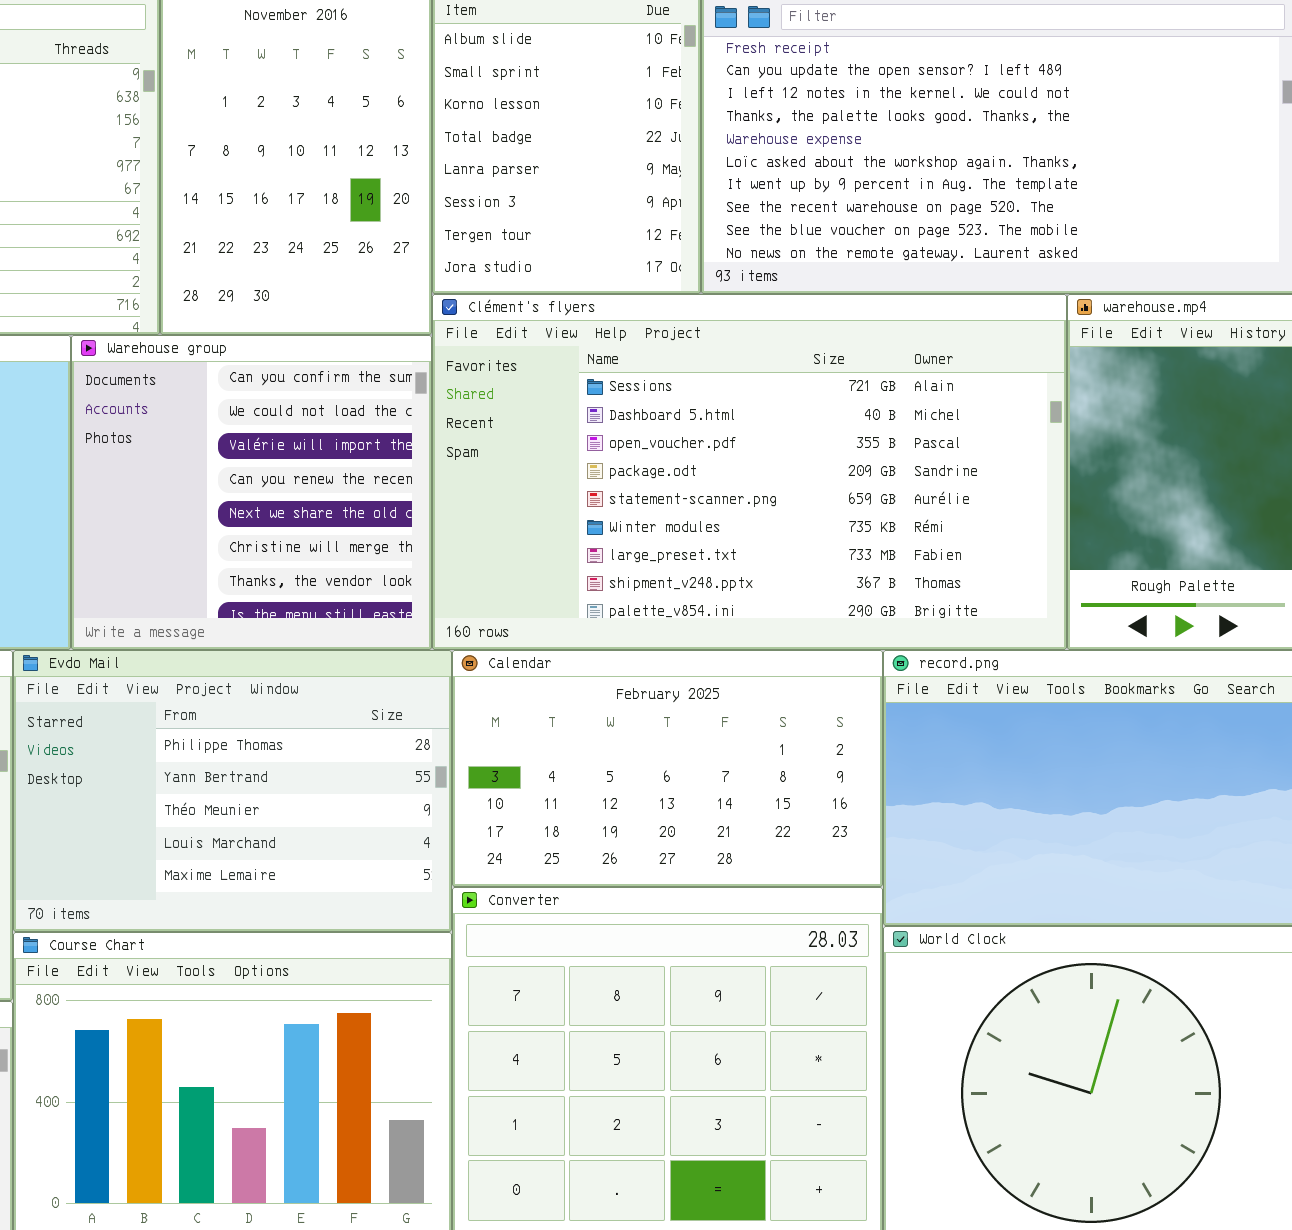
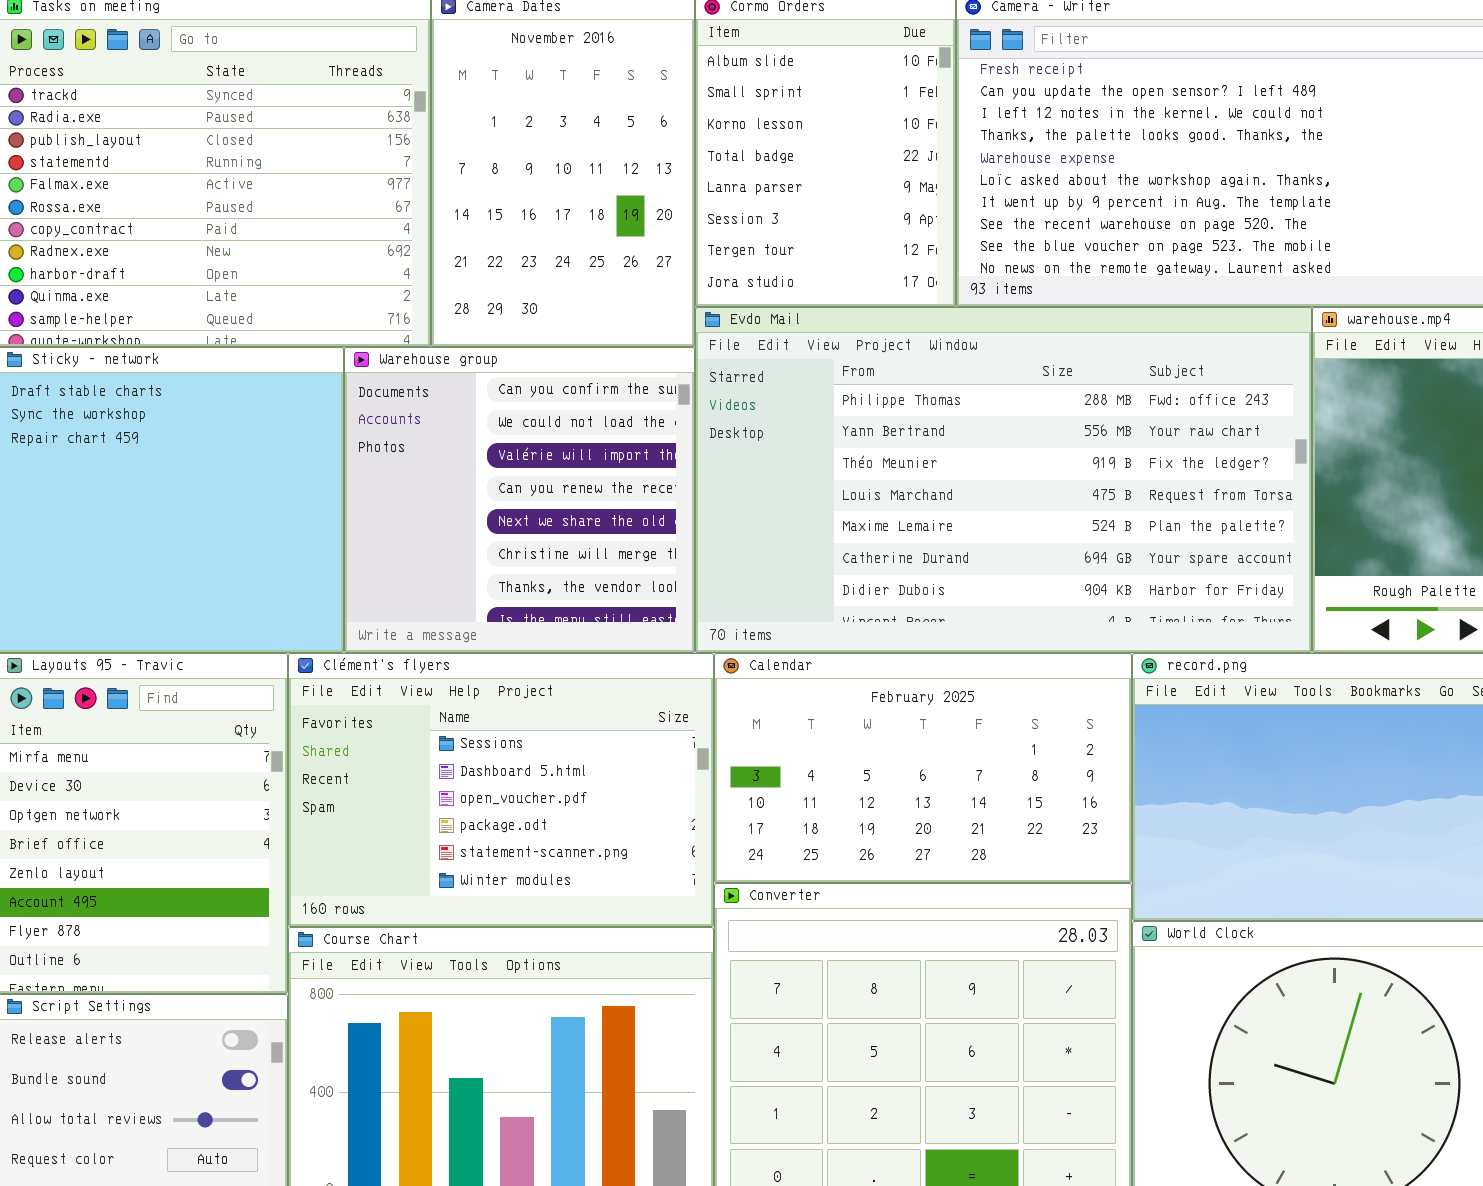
Clément's flyers: [432,294,1067,650] -> [288,653,714,927], moved, resized
Evdo Mail: [13,650,452,932] -> [695,307,1312,653], moved, resized

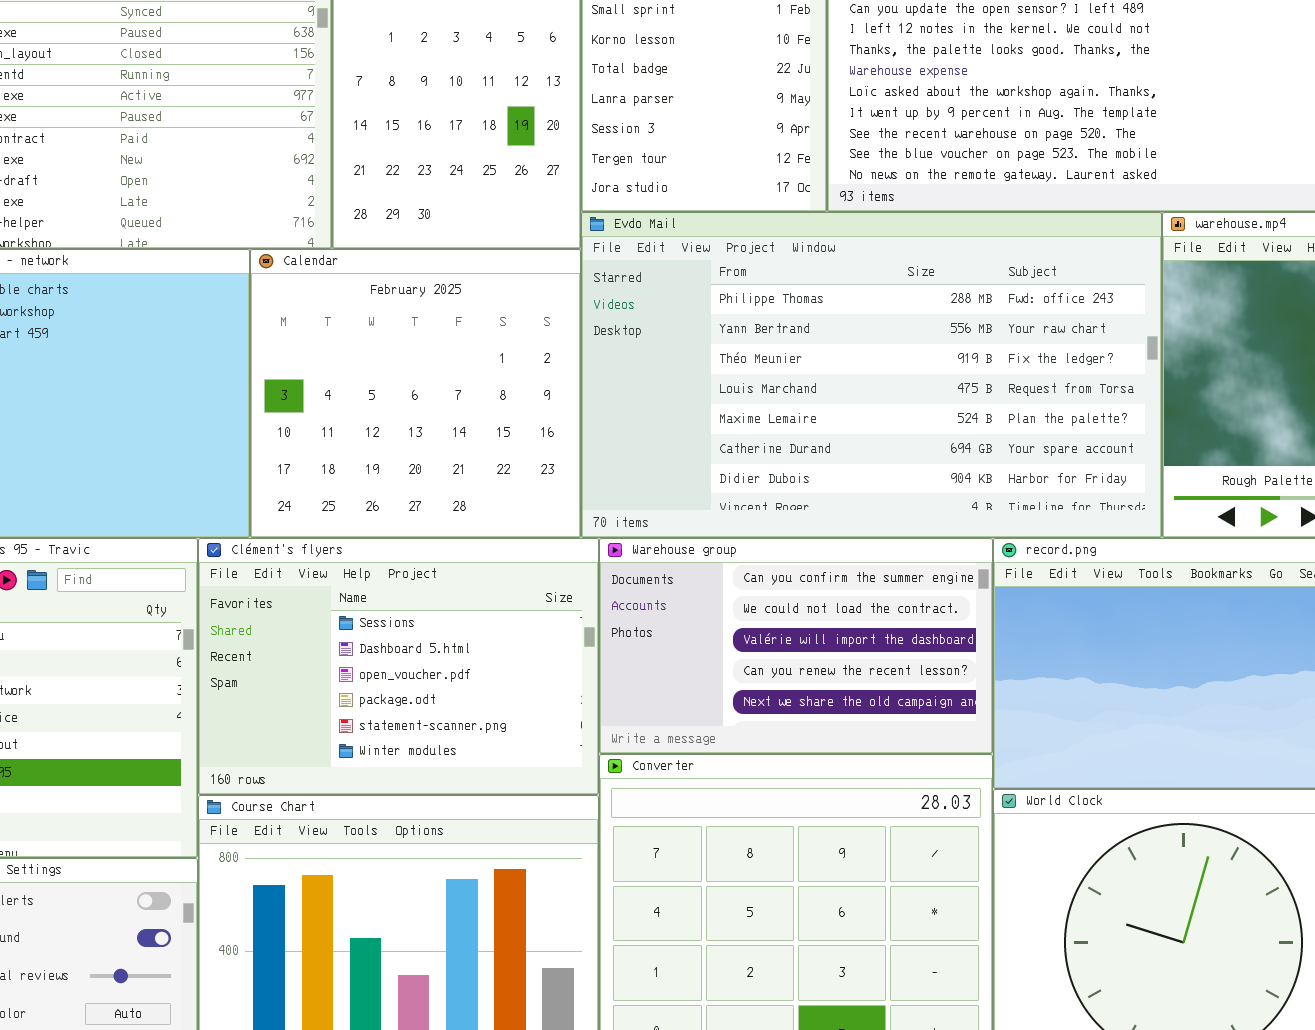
Warehouse group: [344,347,695,653] -> [599,538,993,754], moved, resized
Calendar: [714,653,1132,883] -> [250,249,581,538], moved, resized

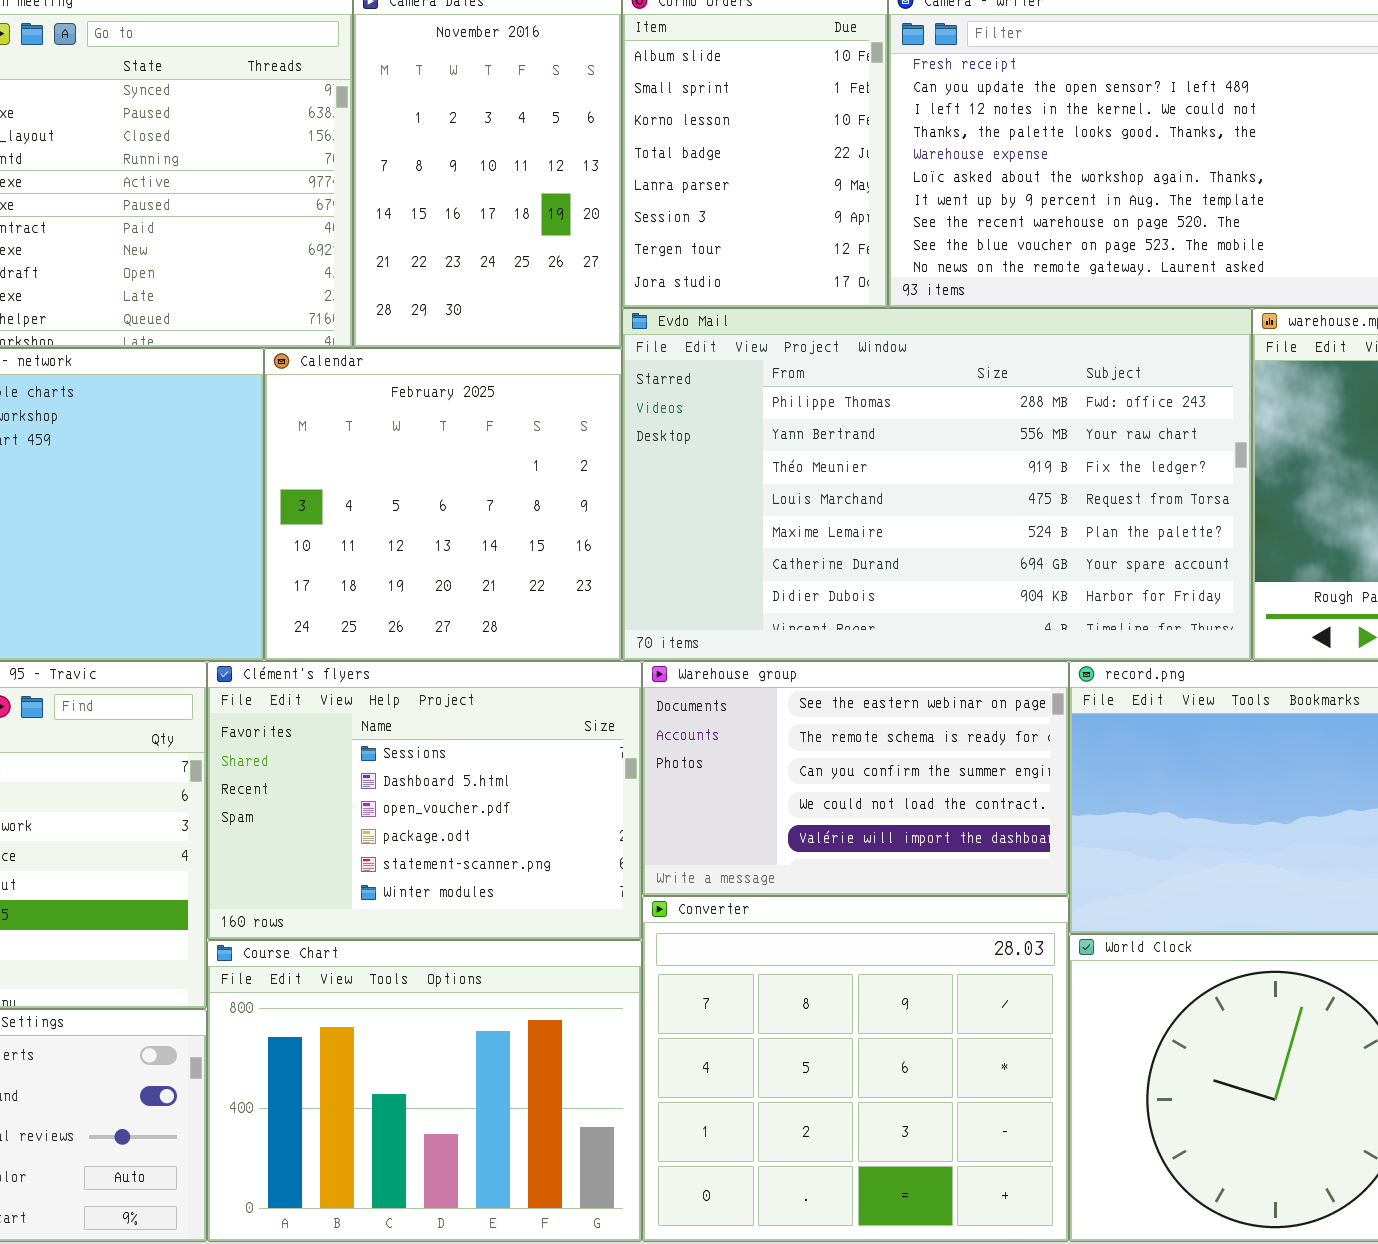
Warehouse group: [599,538,993,754] -> [642,661,1069,896], scrolled up 2 rows

